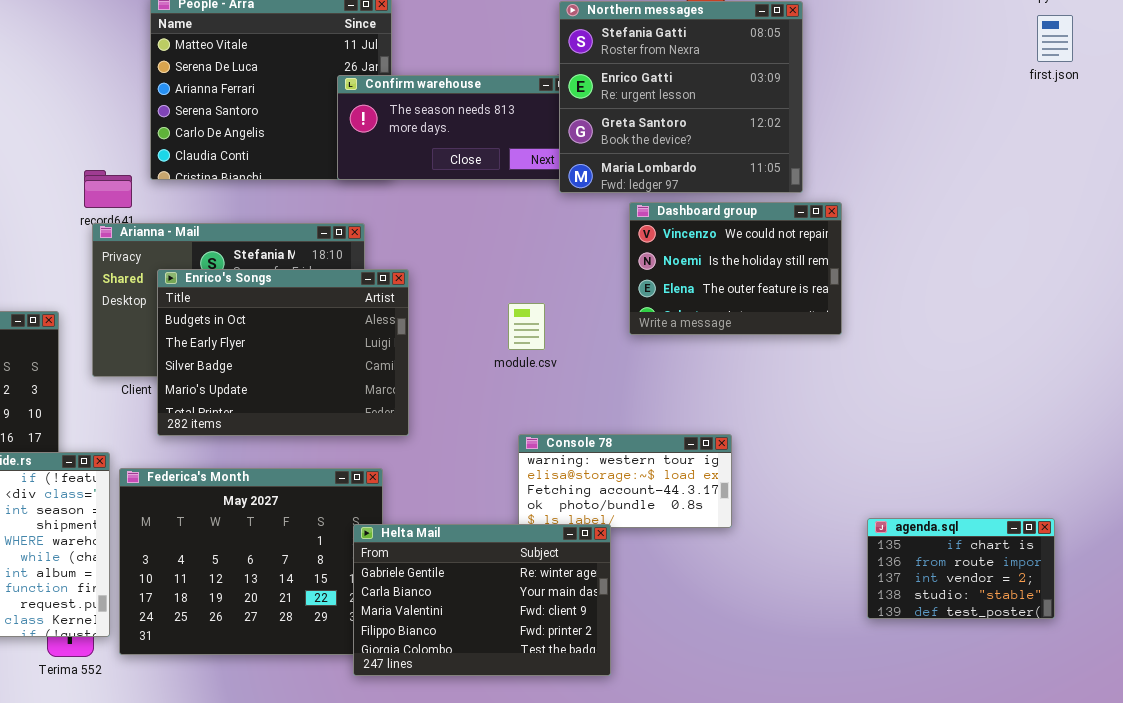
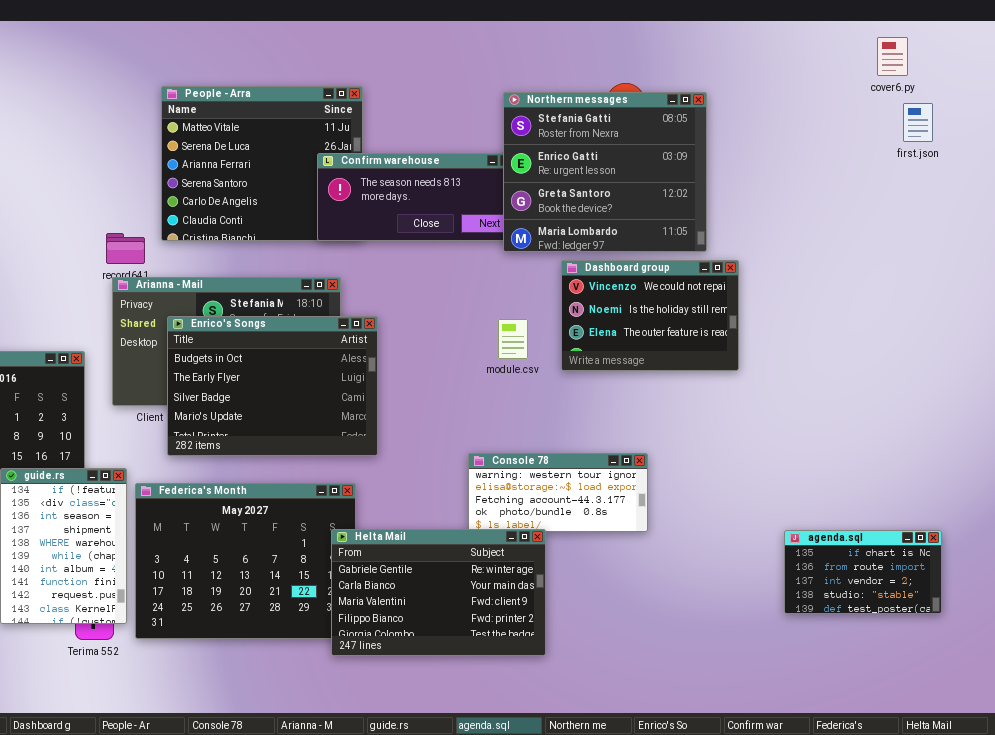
module.csv: [508,303,545,350] -> [498,319,528,359], moved
agenda.sql: [867,518,1055,619] -> [784,530,942,614], moved

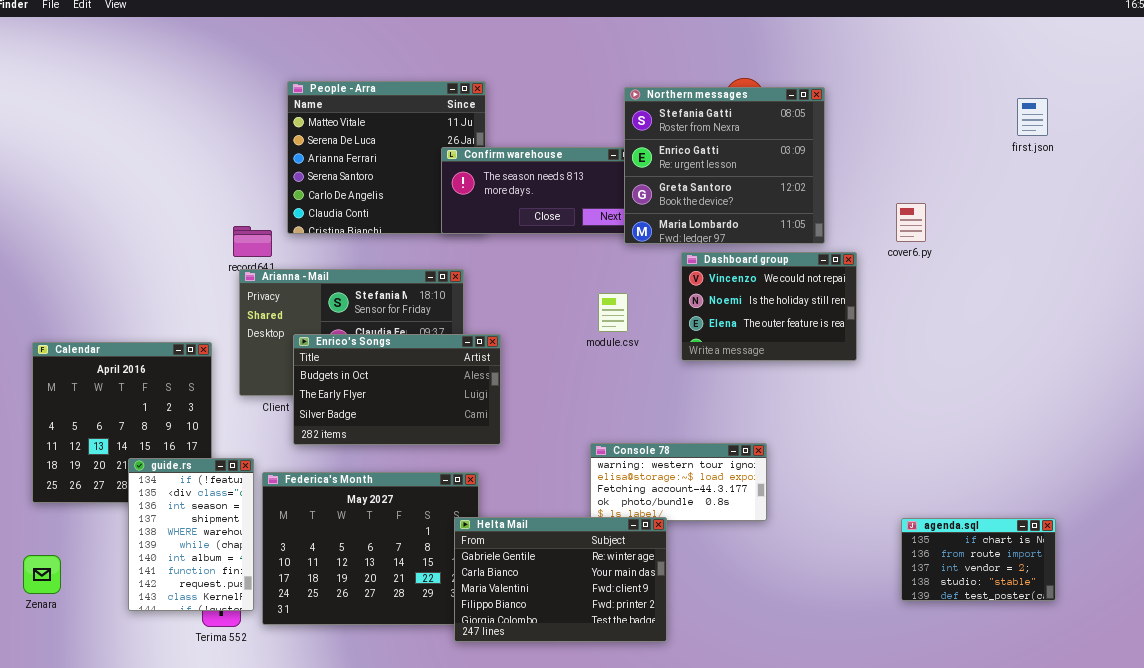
cover6.py: [877,37,908,76] -> [896,203,926,242], moved
Enrico's Songs: [167,316,378,456] -> [293,334,501,445], resized
module.csv: [498,319,528,359] -> [598,293,628,332], moved

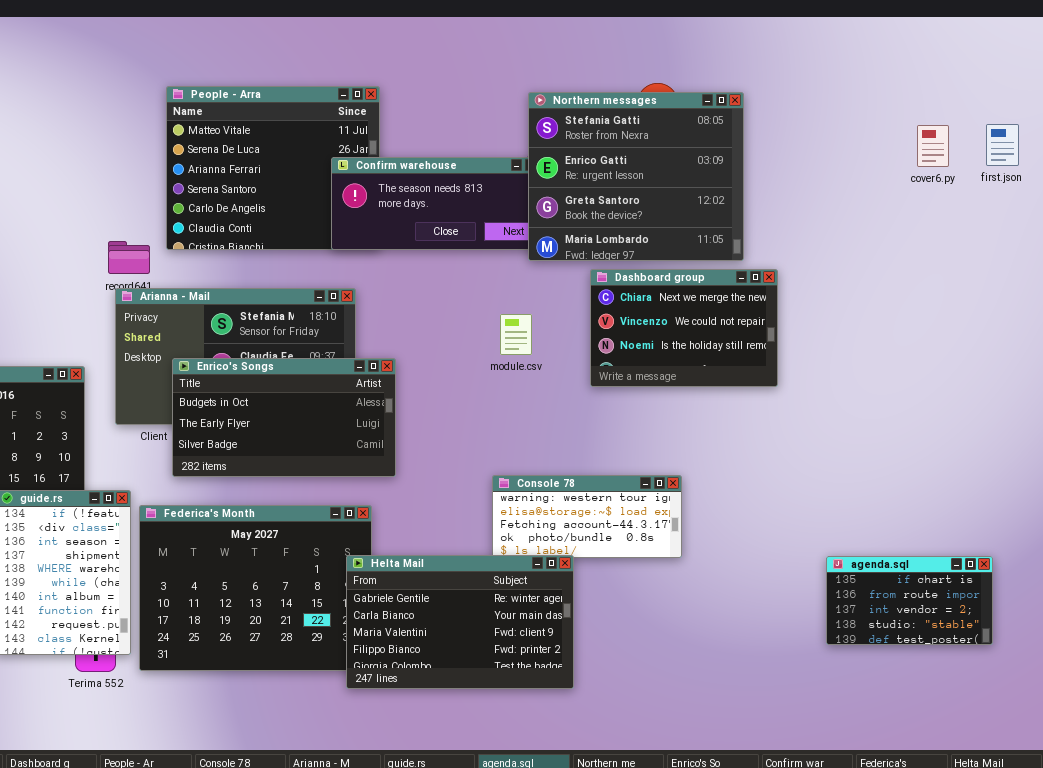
first.json: [1017,98,1048,136] -> [986,124,1019,166], moved
cover6.py: [896,203,926,242] -> [917,125,949,167], moved
Dashboard group: [681,252,857,361] -> [590,269,778,387], scrolled up 1 row

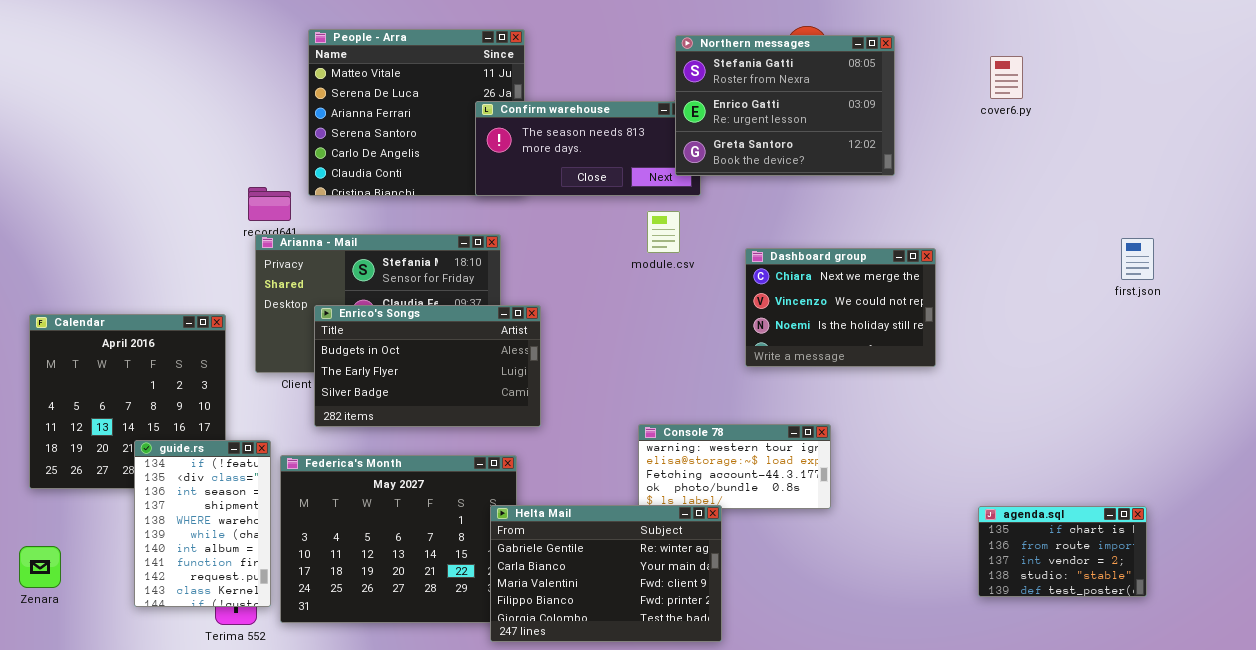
Northern messages: [528,92,744,261] -> [675,35,895,176], resized
first.json: [986,124,1019,166] -> [1121,238,1154,280], moved
cover6.py: [917,125,949,167] -> [990,56,1023,99], moved
Dashboard group: [590,269,778,387] -> [745,248,936,367], moved
module.csv: [500,314,532,355] -> [647,211,680,253], moved

